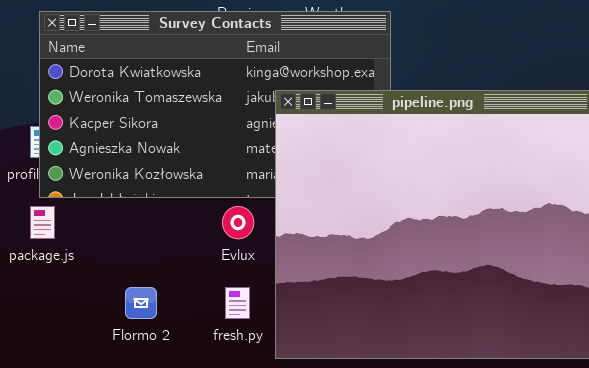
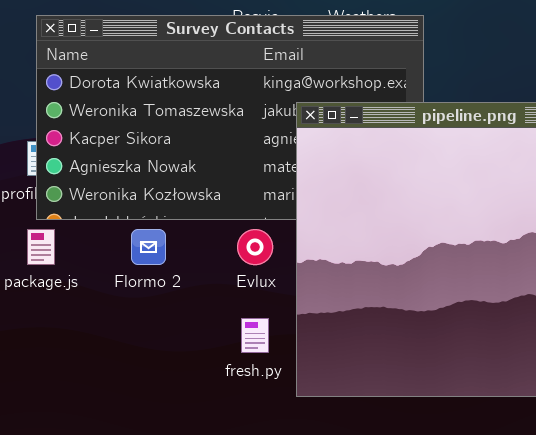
Flormo 2: [125,287,157,319] -> [131,229,166,265], moved

